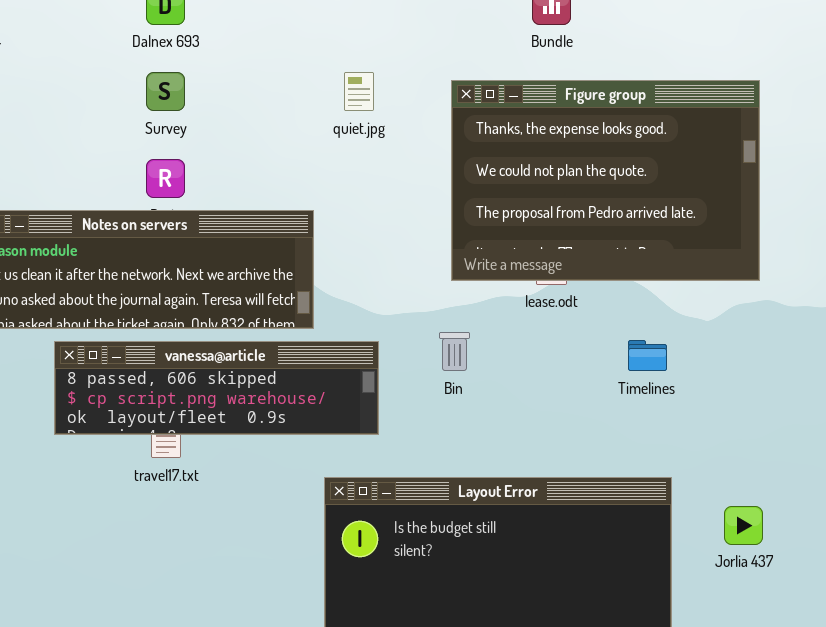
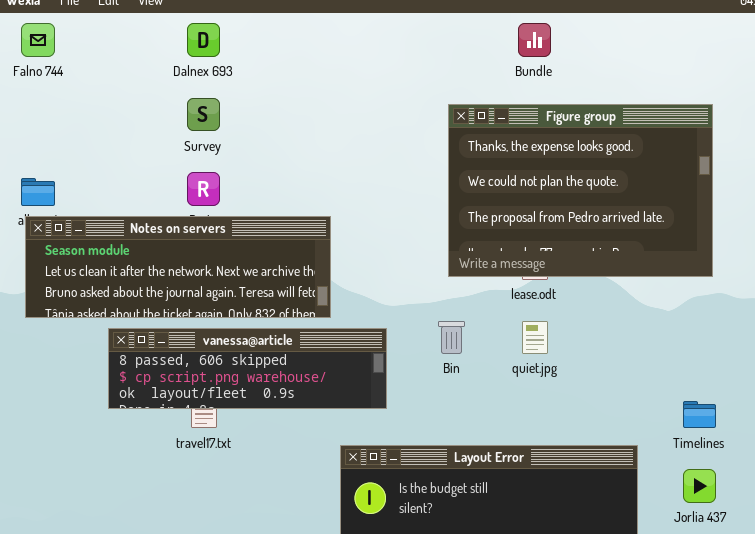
quiet.jpg: [344,72,374,111] -> [522,321,548,354], moved
Timelines: [628,340,667,371] -> [683,401,716,428], moved

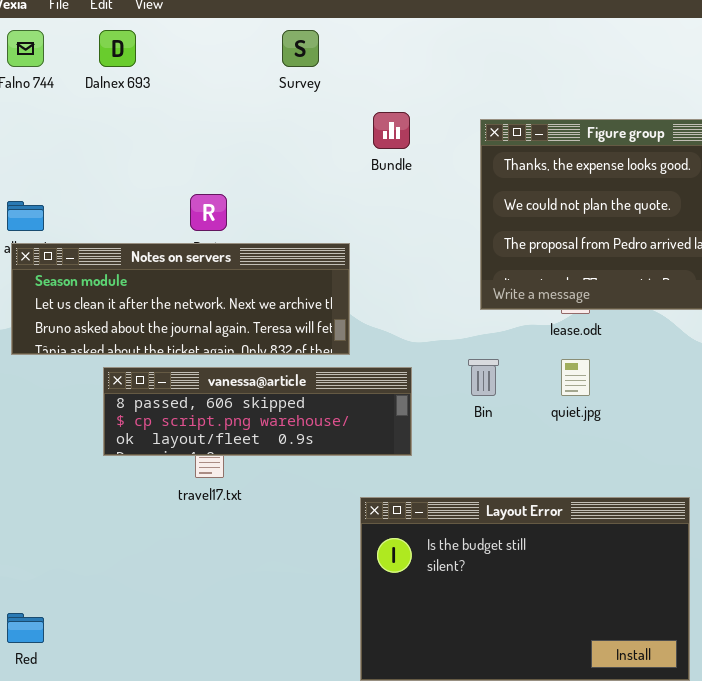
Dalnex 693: [187,23,220,57] -> [99,30,136,67], moved
Bundle: [518,23,551,57] -> [373,112,410,149], moved
Survey: [187,98,220,131] -> [282,30,319,67], moved

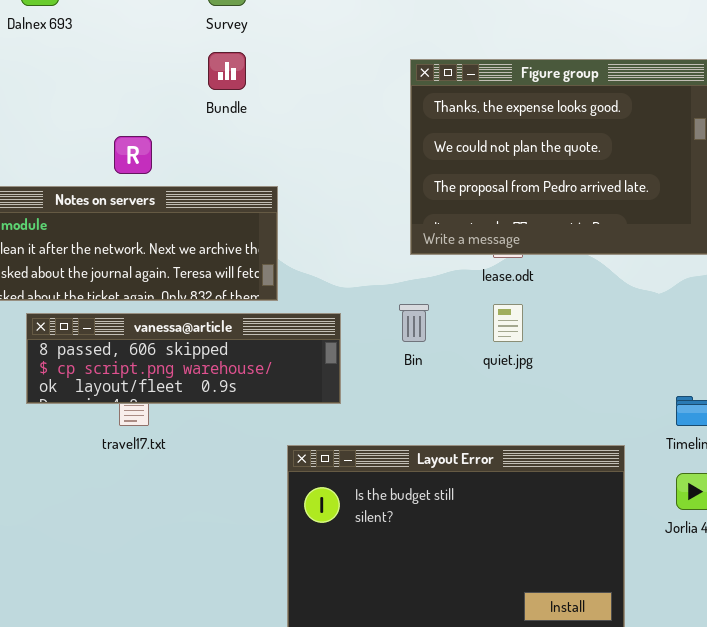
Bundle: [373,112,410,149] -> [208,52,246,90], moved

